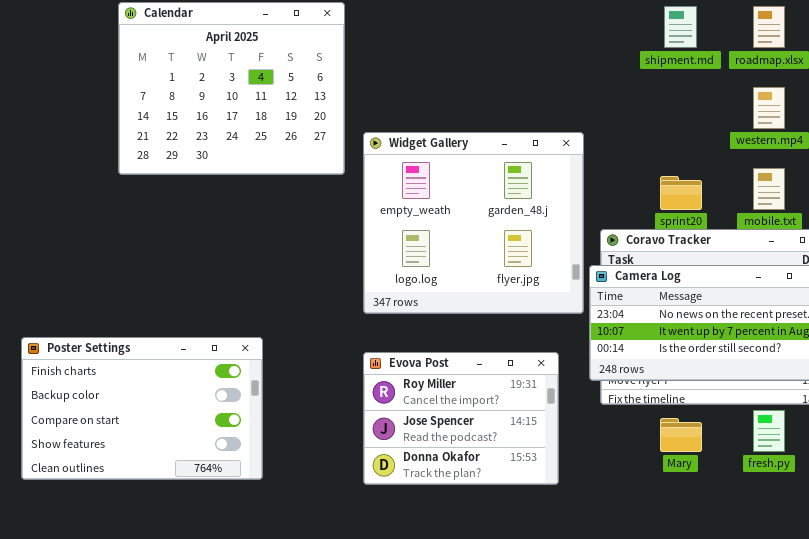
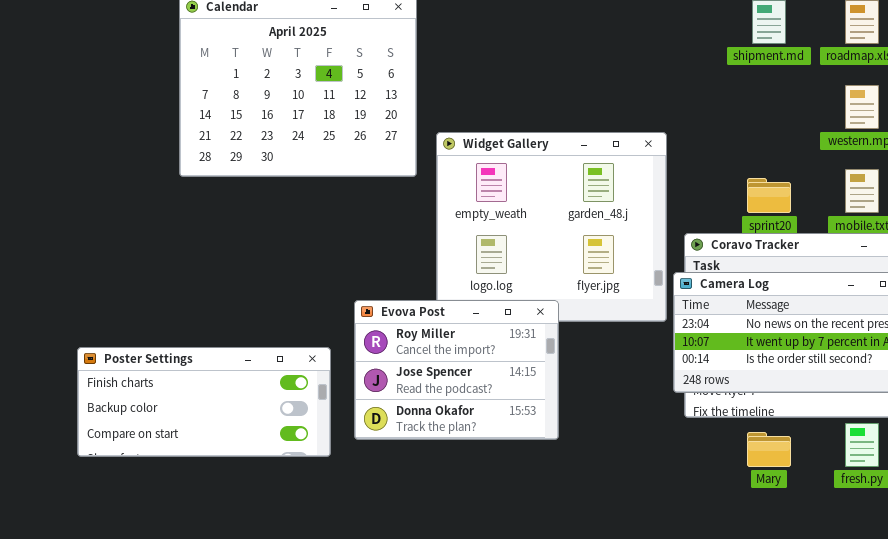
Poster Settings: [21,337,263,480] -> [77,347,331,457], resized
Evova Post: [363,352,559,485] -> [354,300,559,440], moved

